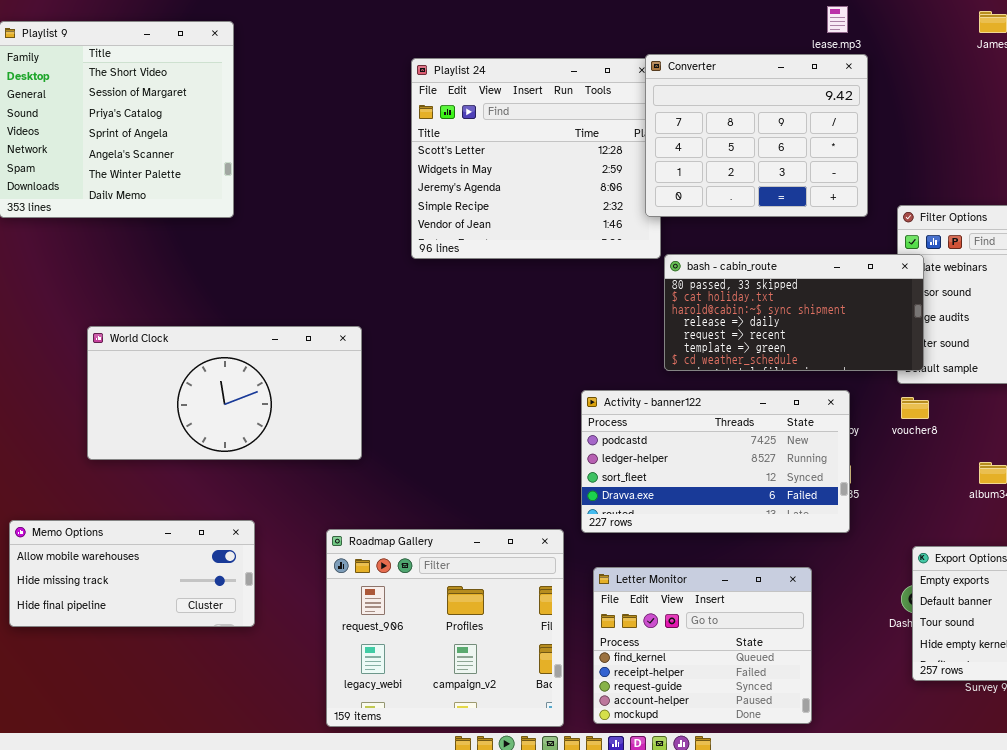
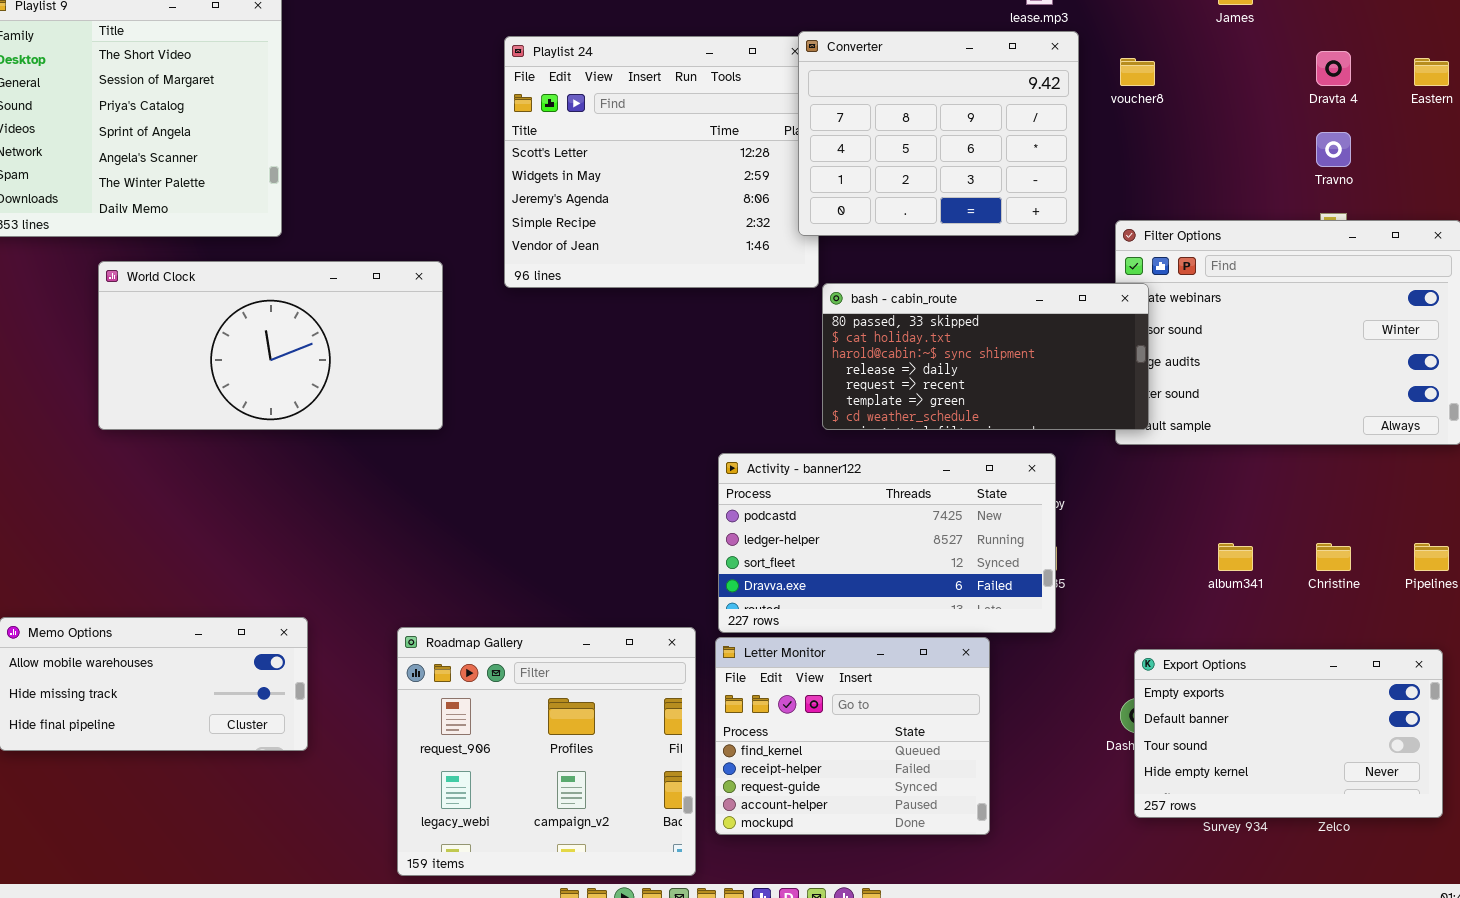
World Clock: [87,326,362,460] -> [98,261,443,430], moved
voucher8: [901,397,929,419] -> [1120,58,1155,86], moved
Letter Monitor: [593,567,812,724] -> [715,637,990,835], moved

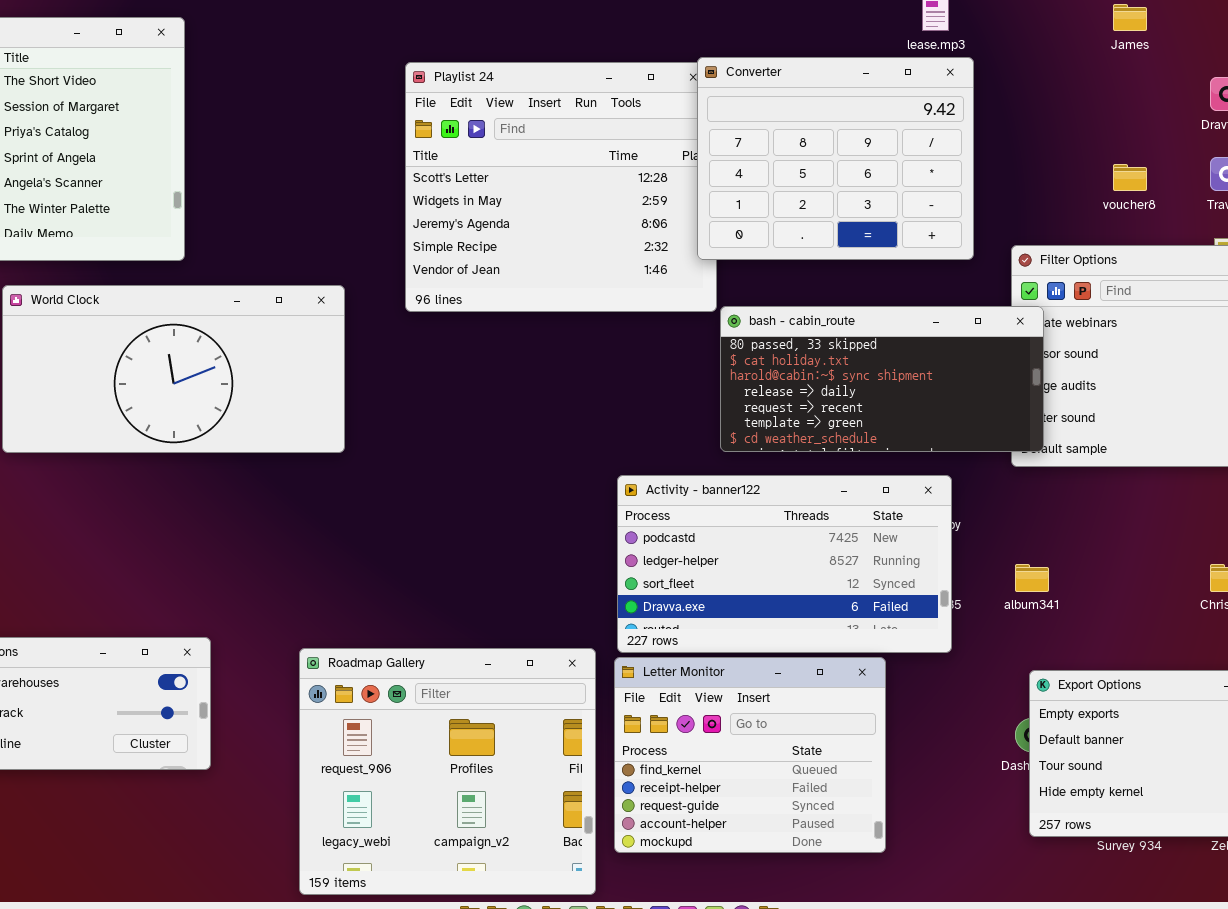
voucher8: [1120,58,1155,86] -> [1113,164,1147,191], moved
album341: [1218,543,1253,571] -> [1015,564,1049,592], moved

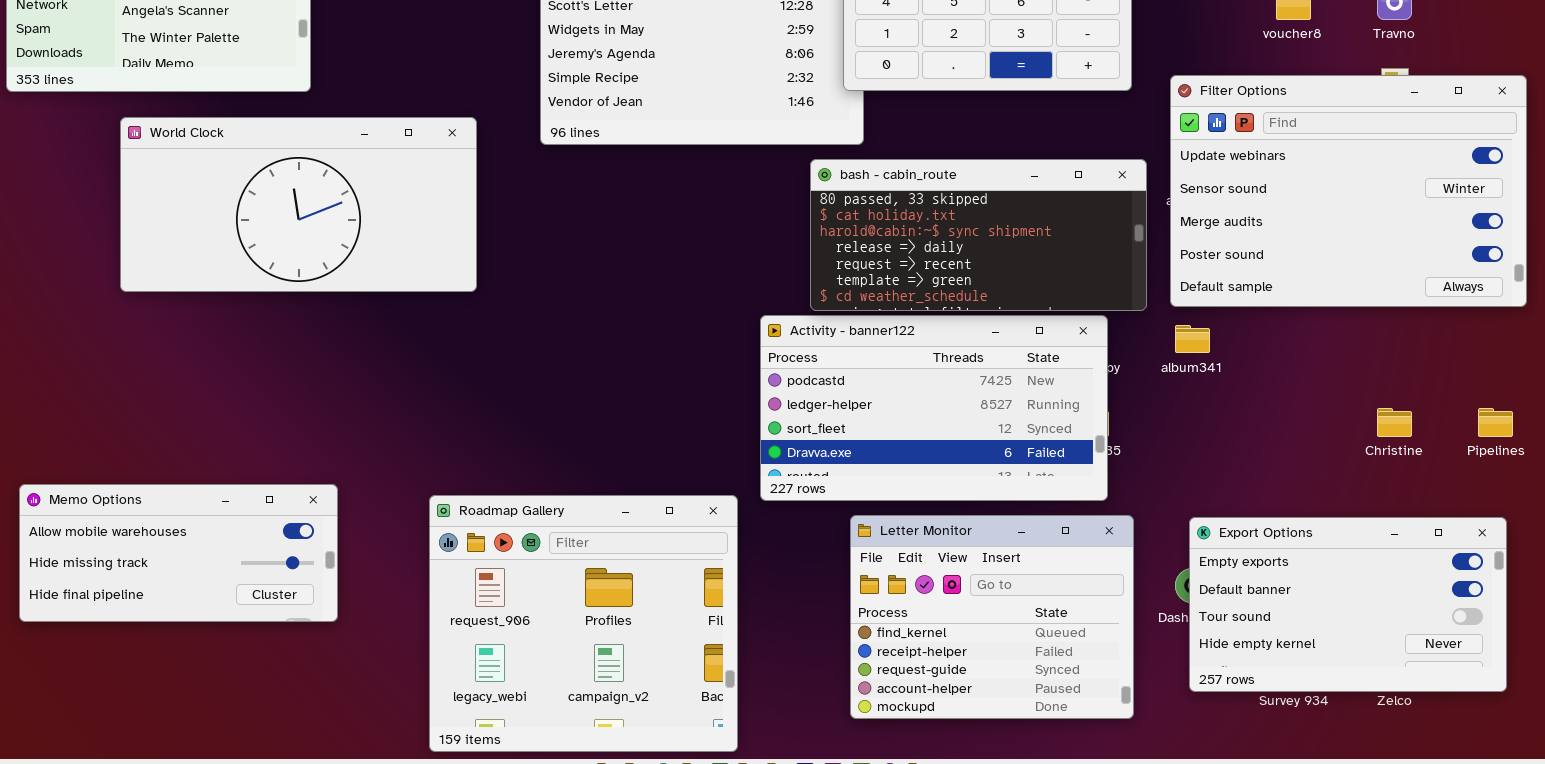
bash - cabin_route: [720,306,1044,452] -> [810,159,1147,311], moved
album341: [1015,564,1049,592] -> [1175,325,1210,353], moved
Letter Monitor: [614,657,886,853] -> [850,515,1134,719], moved

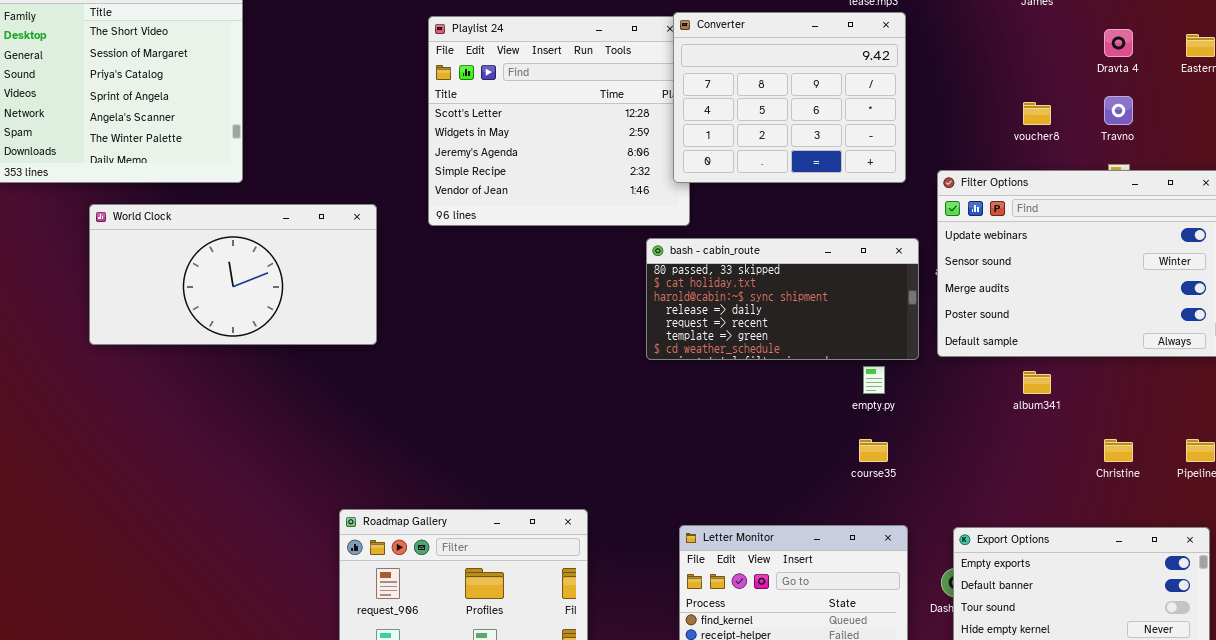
Activity - banner122: [760,315,1108,501] -> none, closed
album341: [1175,325,1210,353] -> [1023,371,1051,394], moved
Memo Options: [19,484,338,622] -> none, closed

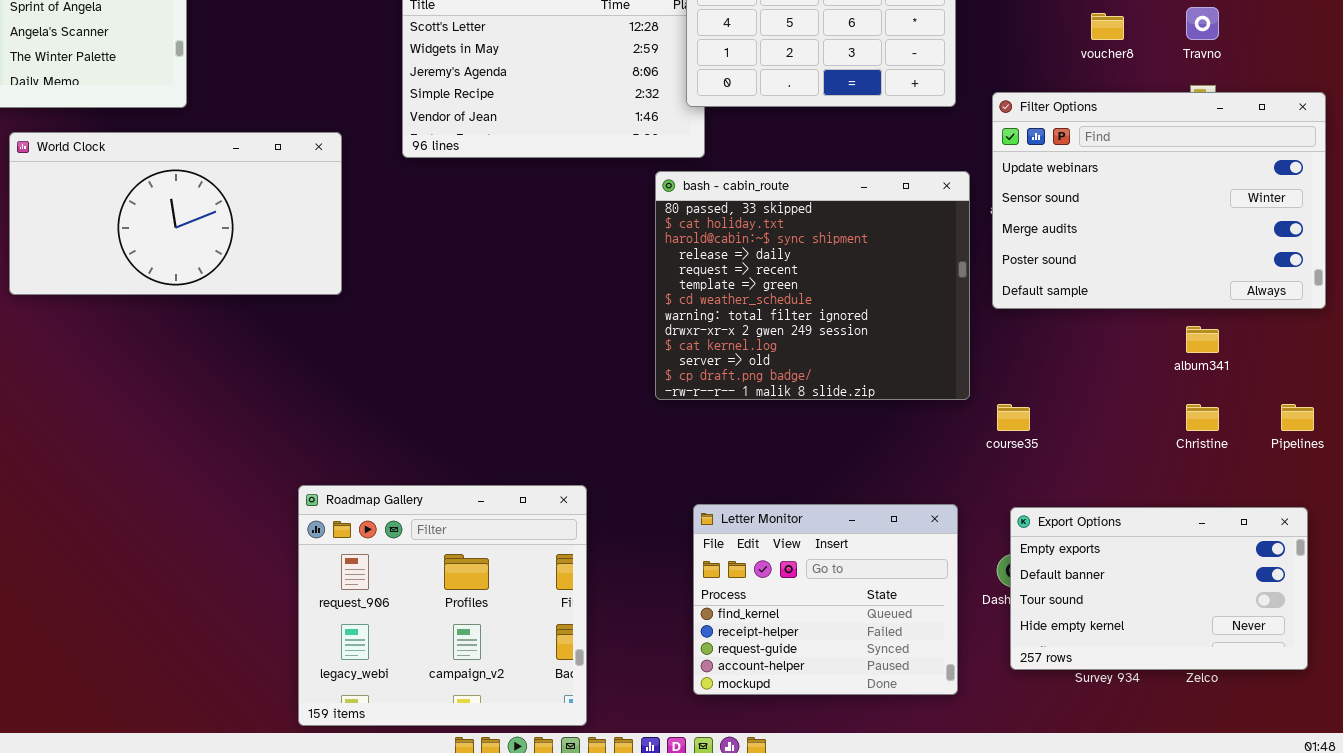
bash - cabin_route: [646,238,919,360] -> [655,171,970,400], resized
album341: [1023,371,1051,394] -> [1186,326,1219,353], moved
course35: [859,439,888,462] -> [997,404,1030,431], moved

